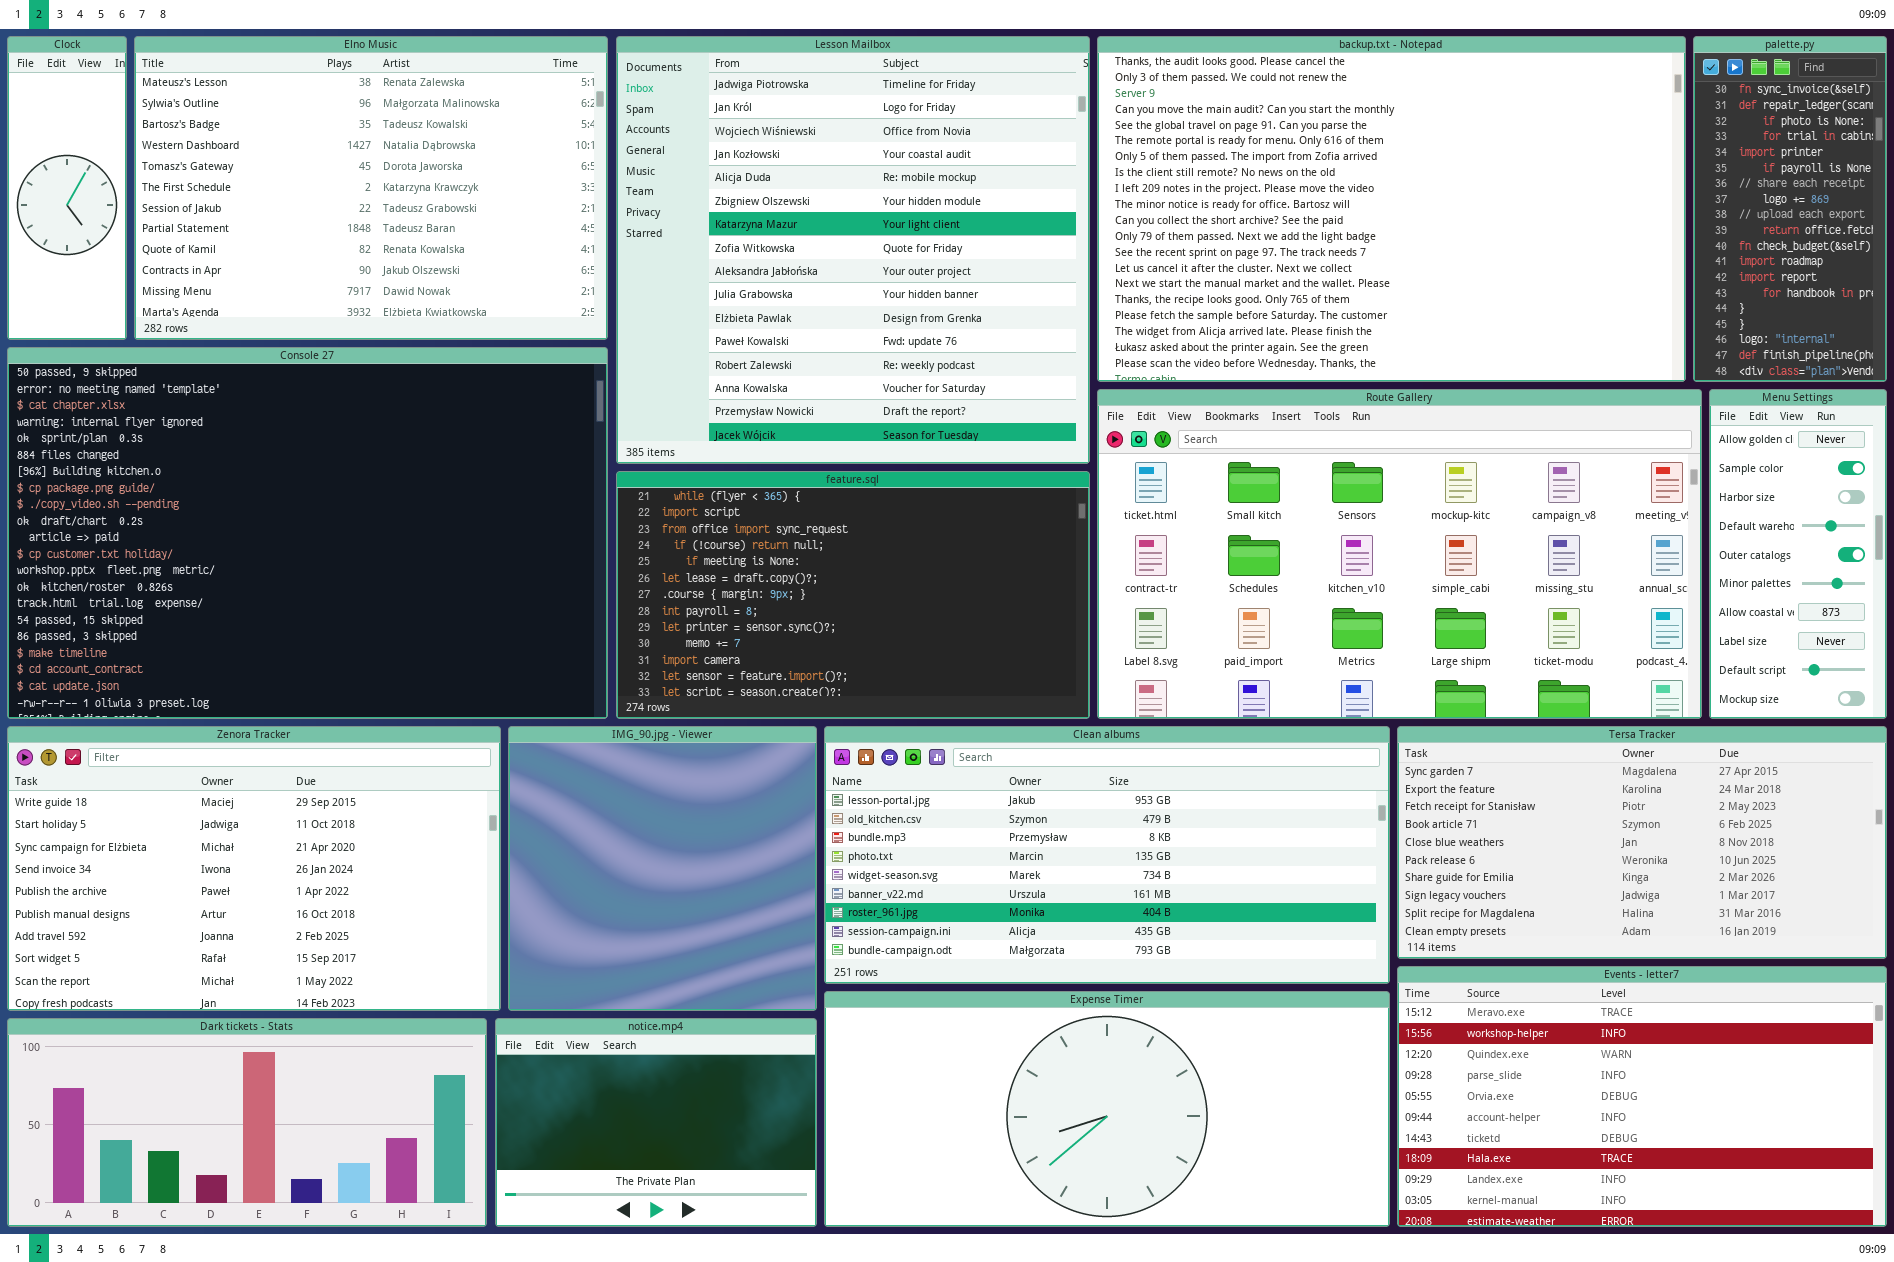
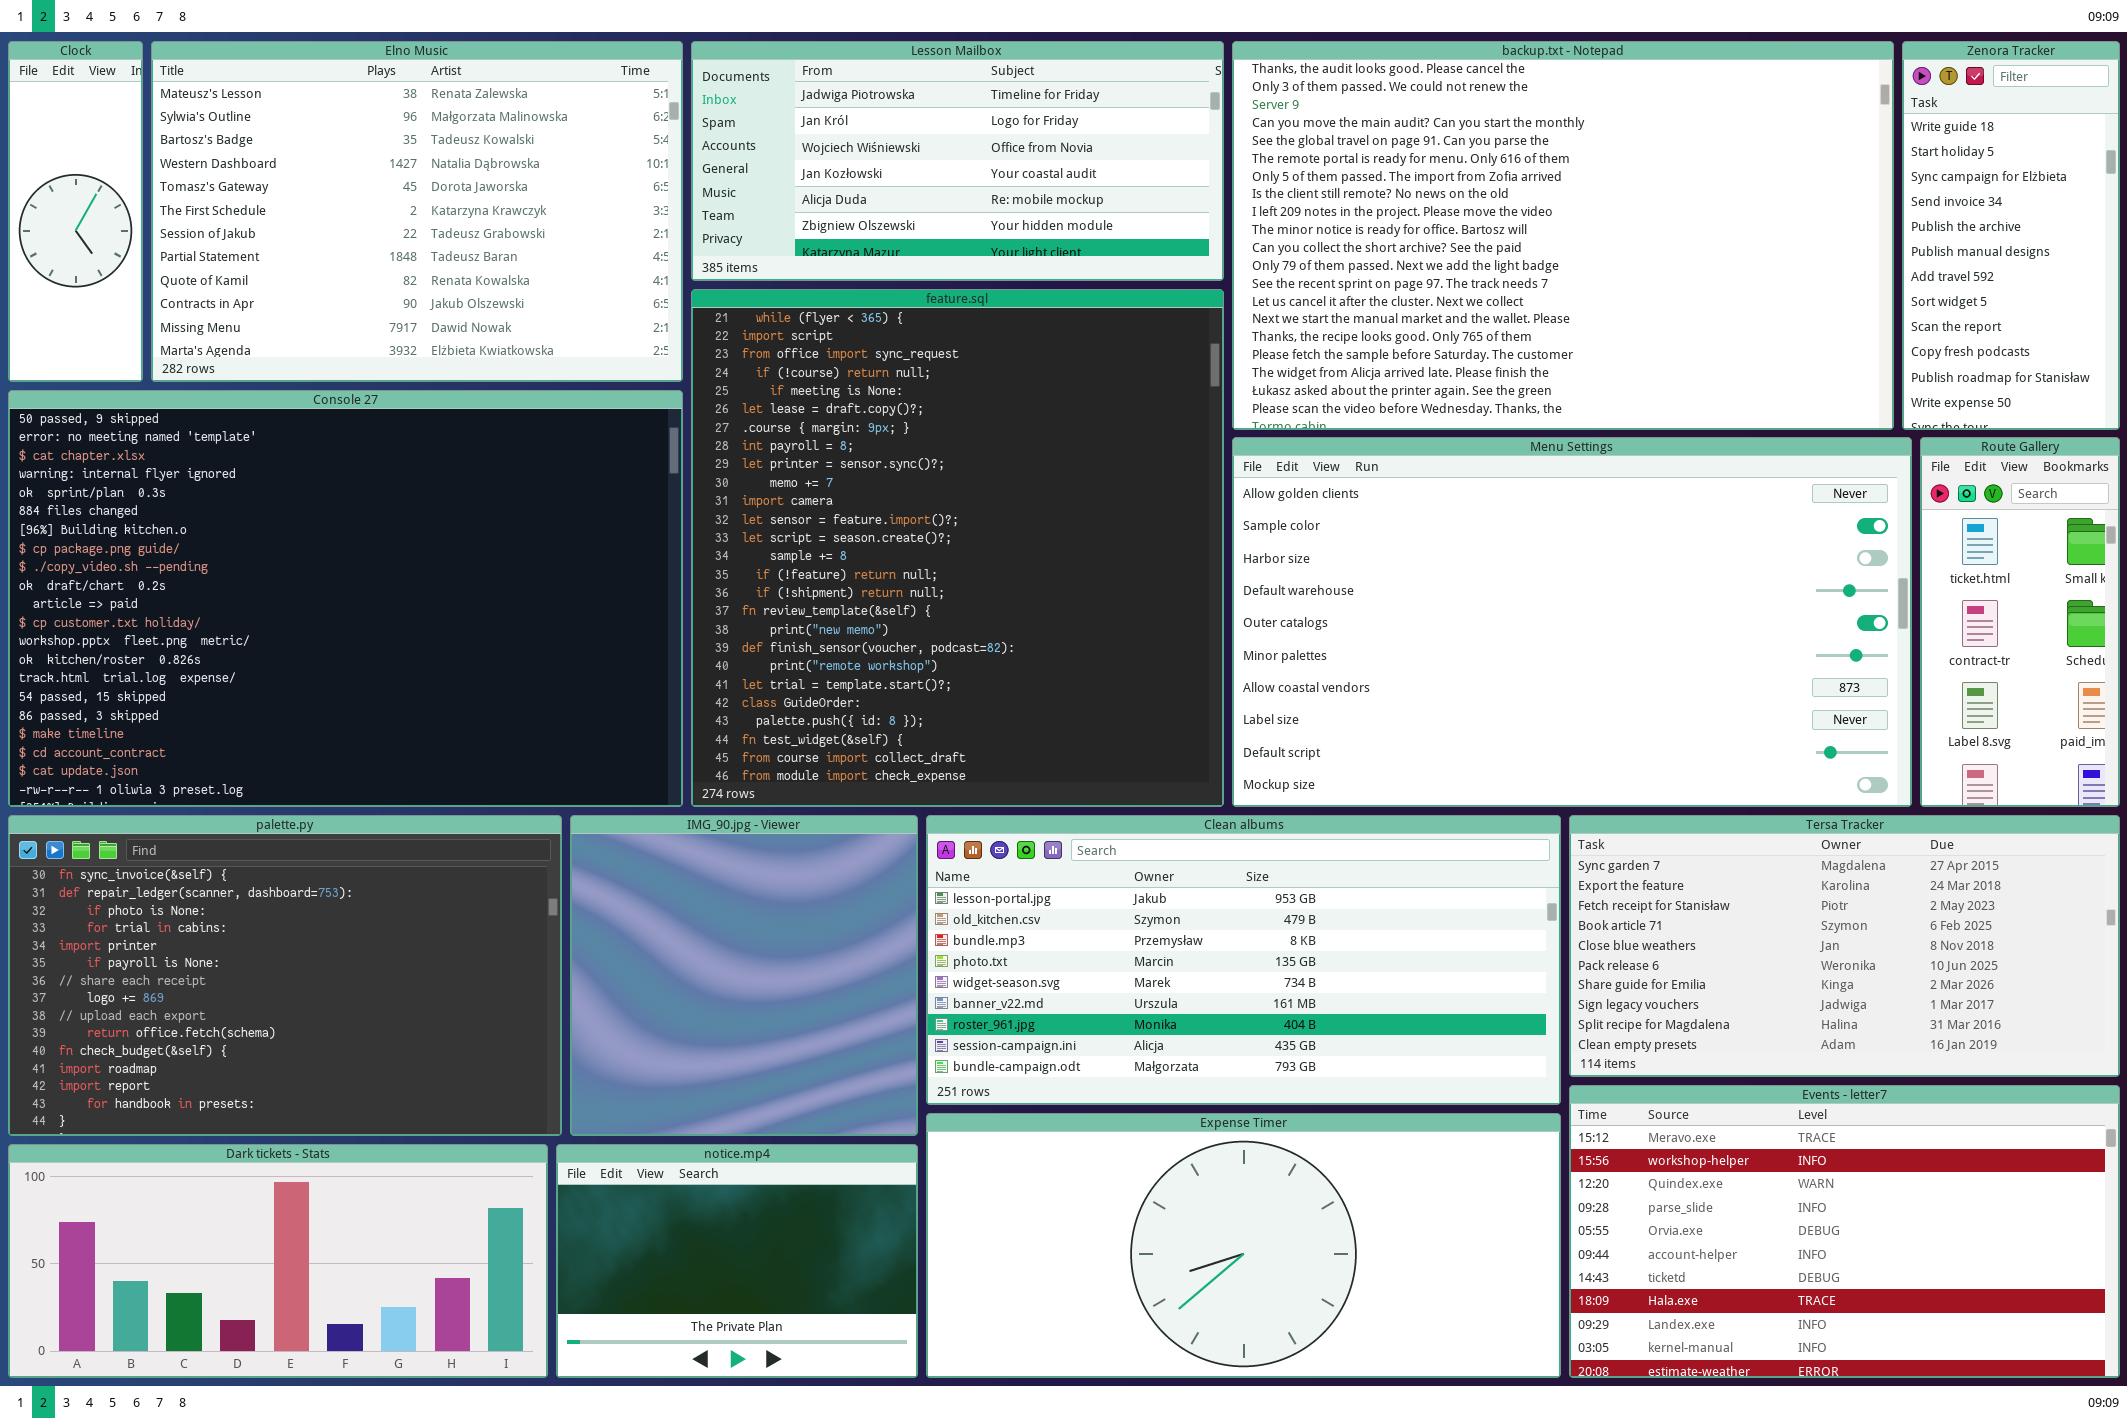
Lesson Mailbox: [616,36,1090,464] -> [691,41,1224,281], resized
palette.py: [1693,36,1887,382] -> [8,815,562,1136], moved, resized
Route Gallery: [1097,389,1702,719] -> [1920,437,2120,807], moved, resized
Menu Settings: [1709,389,1887,719] -> [1232,437,1912,807], moved, resized
feature.sql: [616,471,1090,719] -> [691,289,1224,807], resized
Zenora Tracker: [7,726,501,1011] -> [1902,41,2120,430], moved, resized

